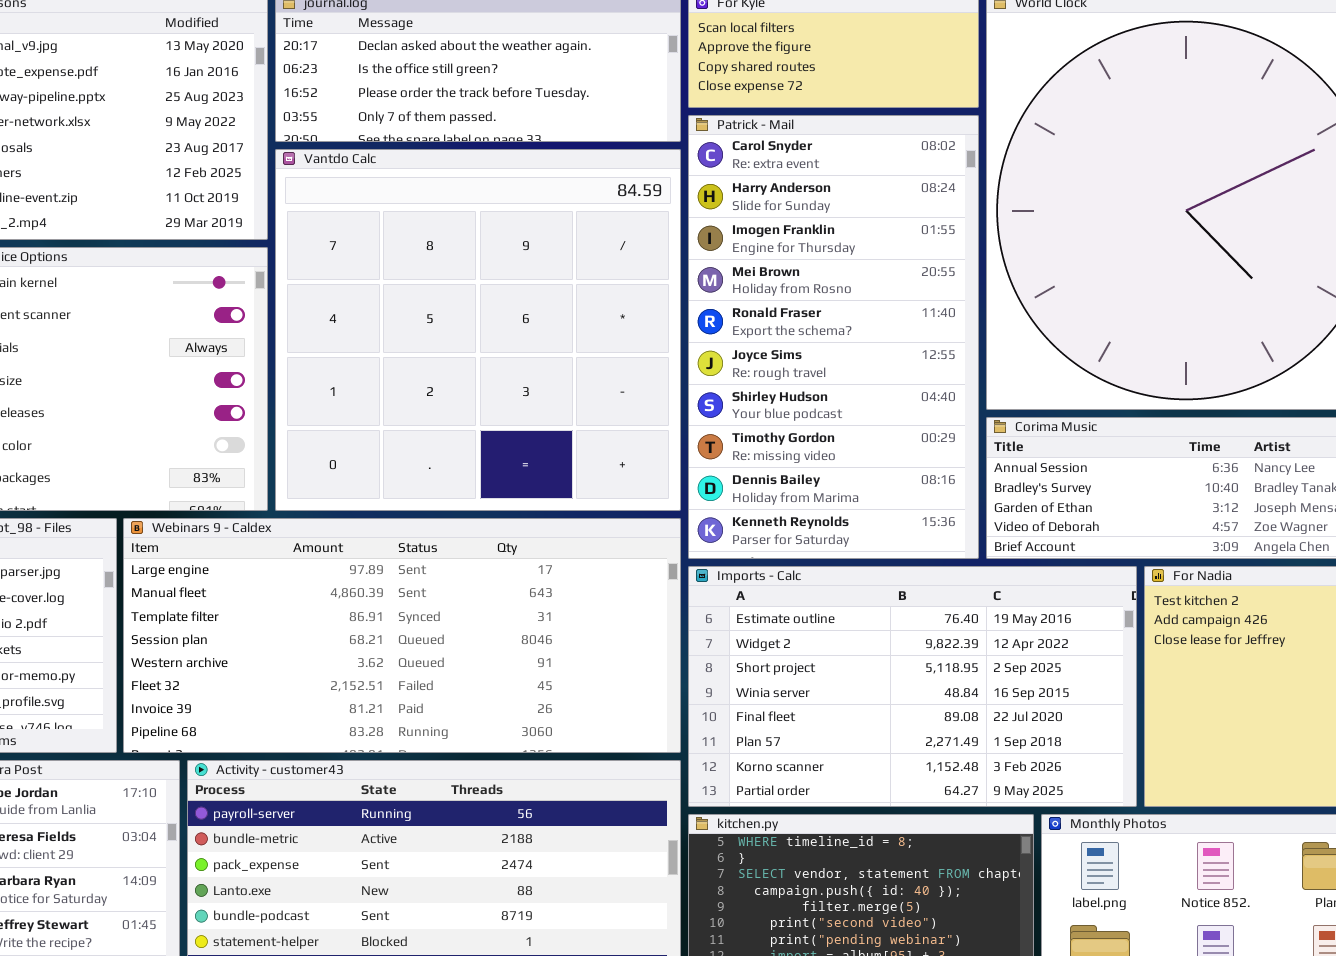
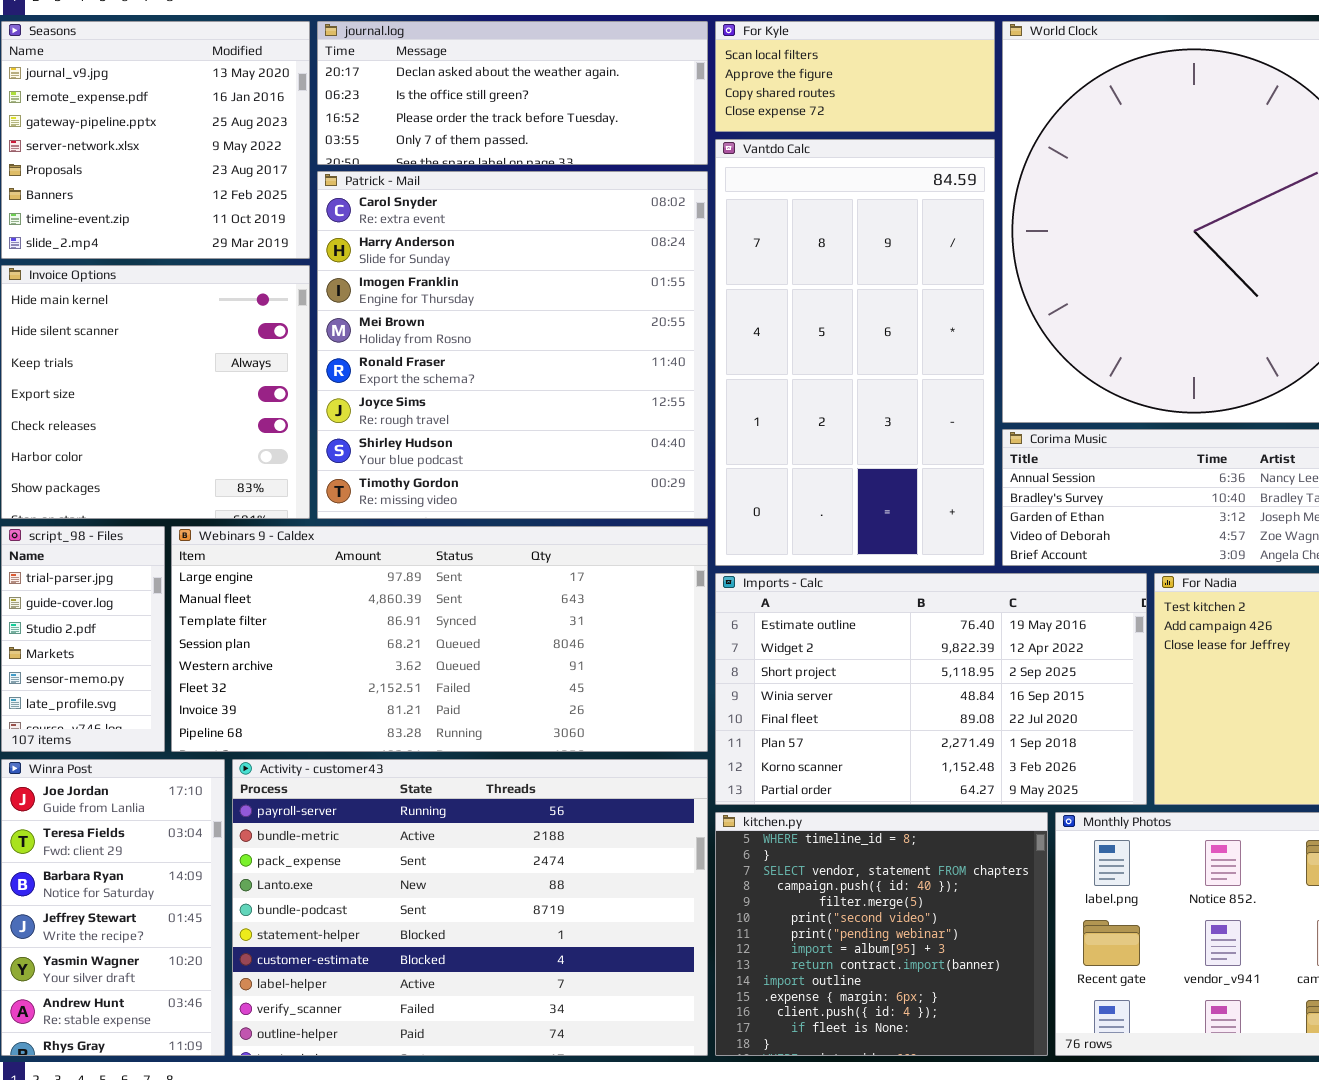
Patrick - Mail: [688,115,979,559] -> [317,171,708,519], moved, resized
Vantdo Calc: [275,149,681,511] -> [715,139,995,566], moved, resized

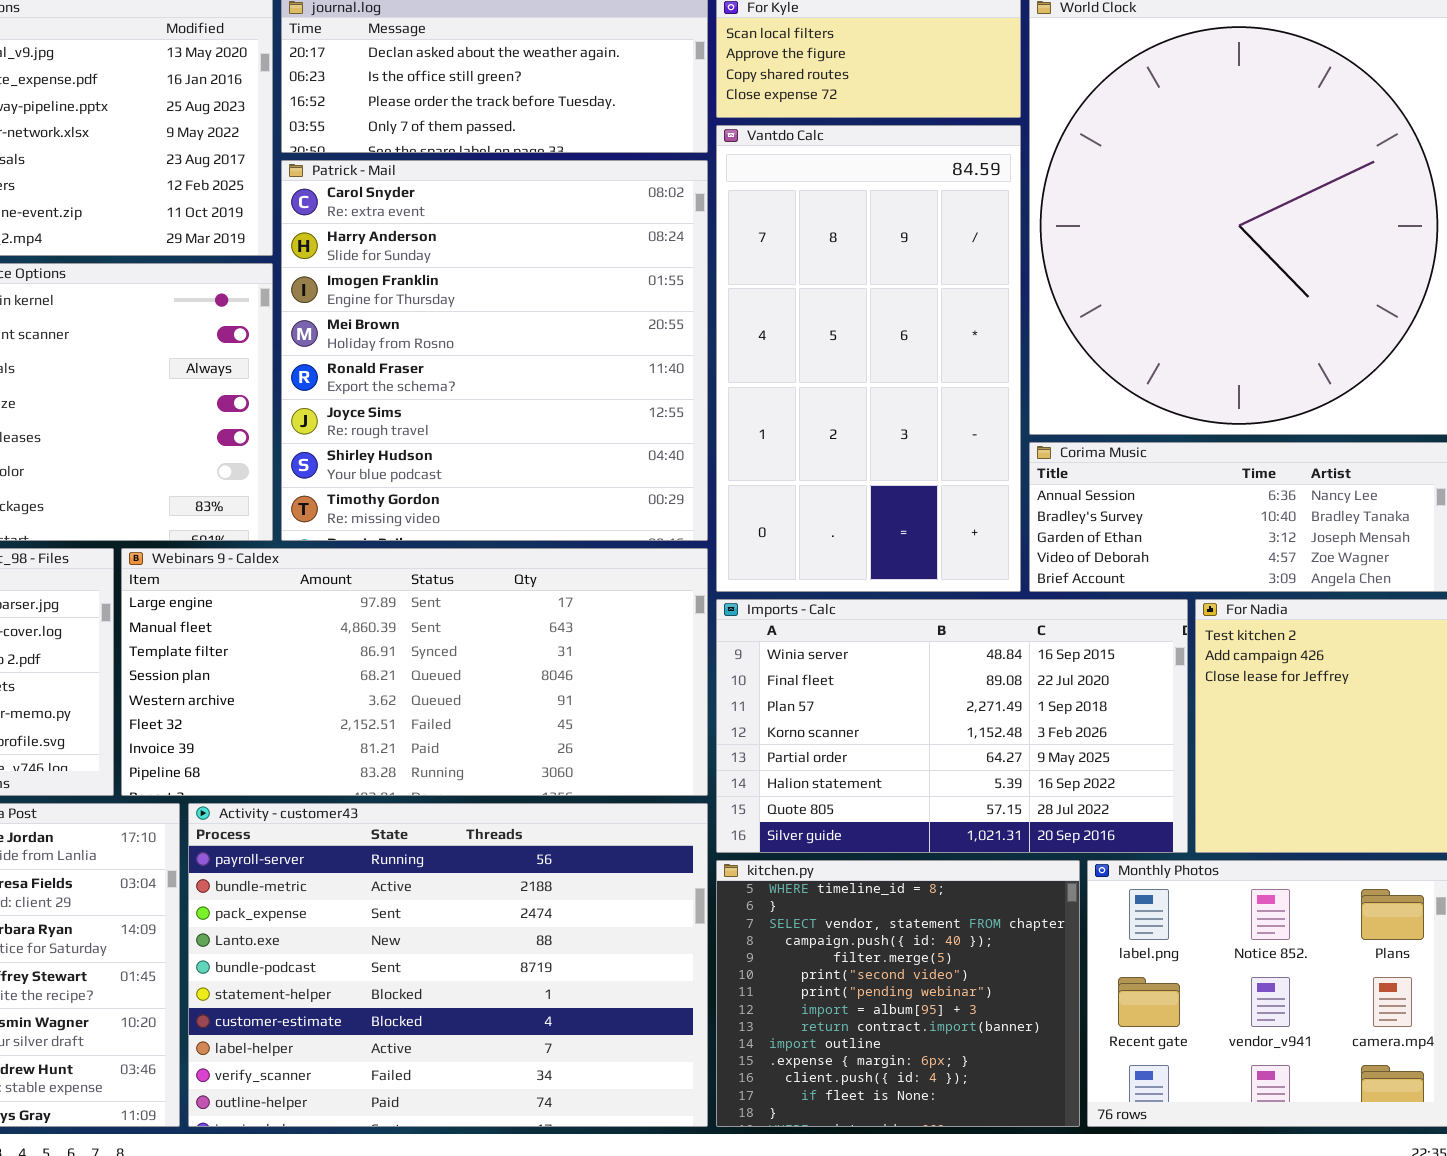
Imports - Calc: [715,573,1147,805] -> [716,599,1188,853], scrolled down 3 rows

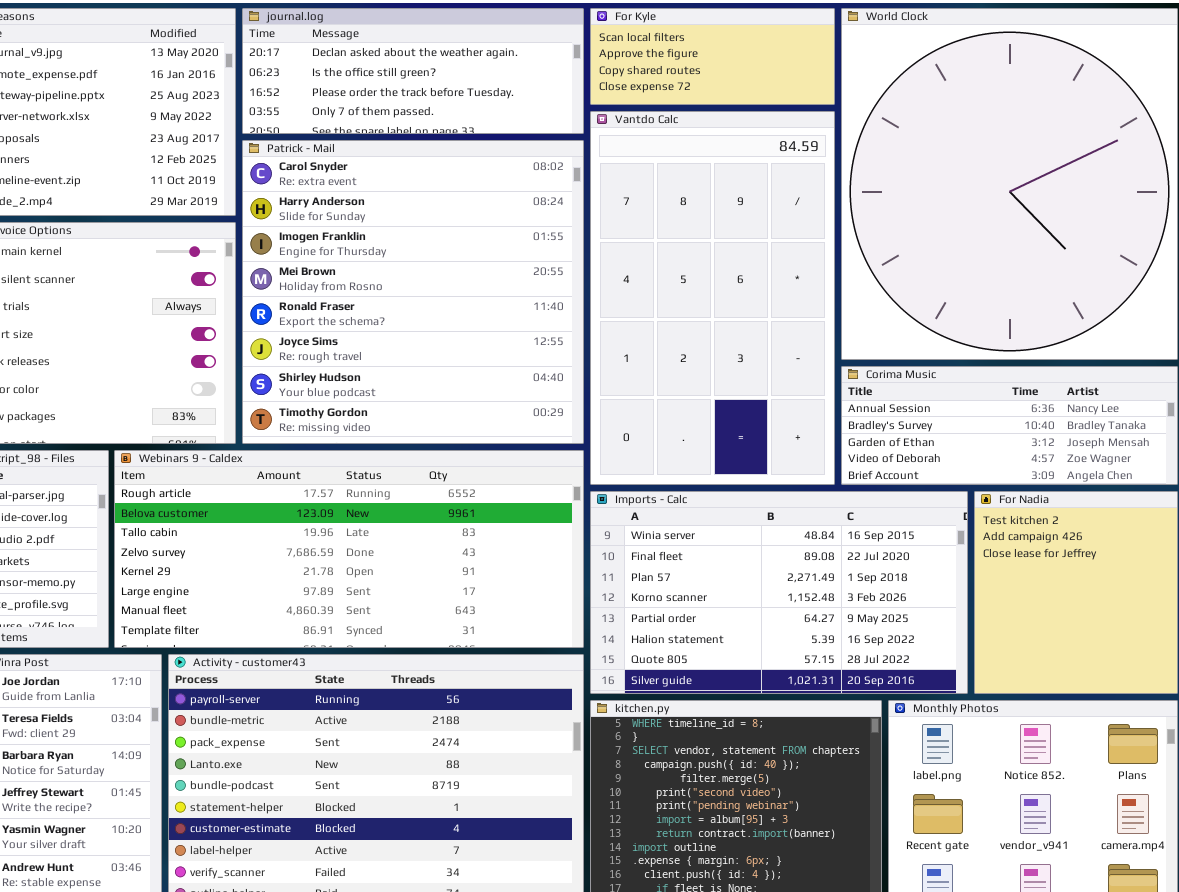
Webinars 9 - Caldex: [121,548,708,796] -> [114,450,584,648], scrolled up 5 rows

